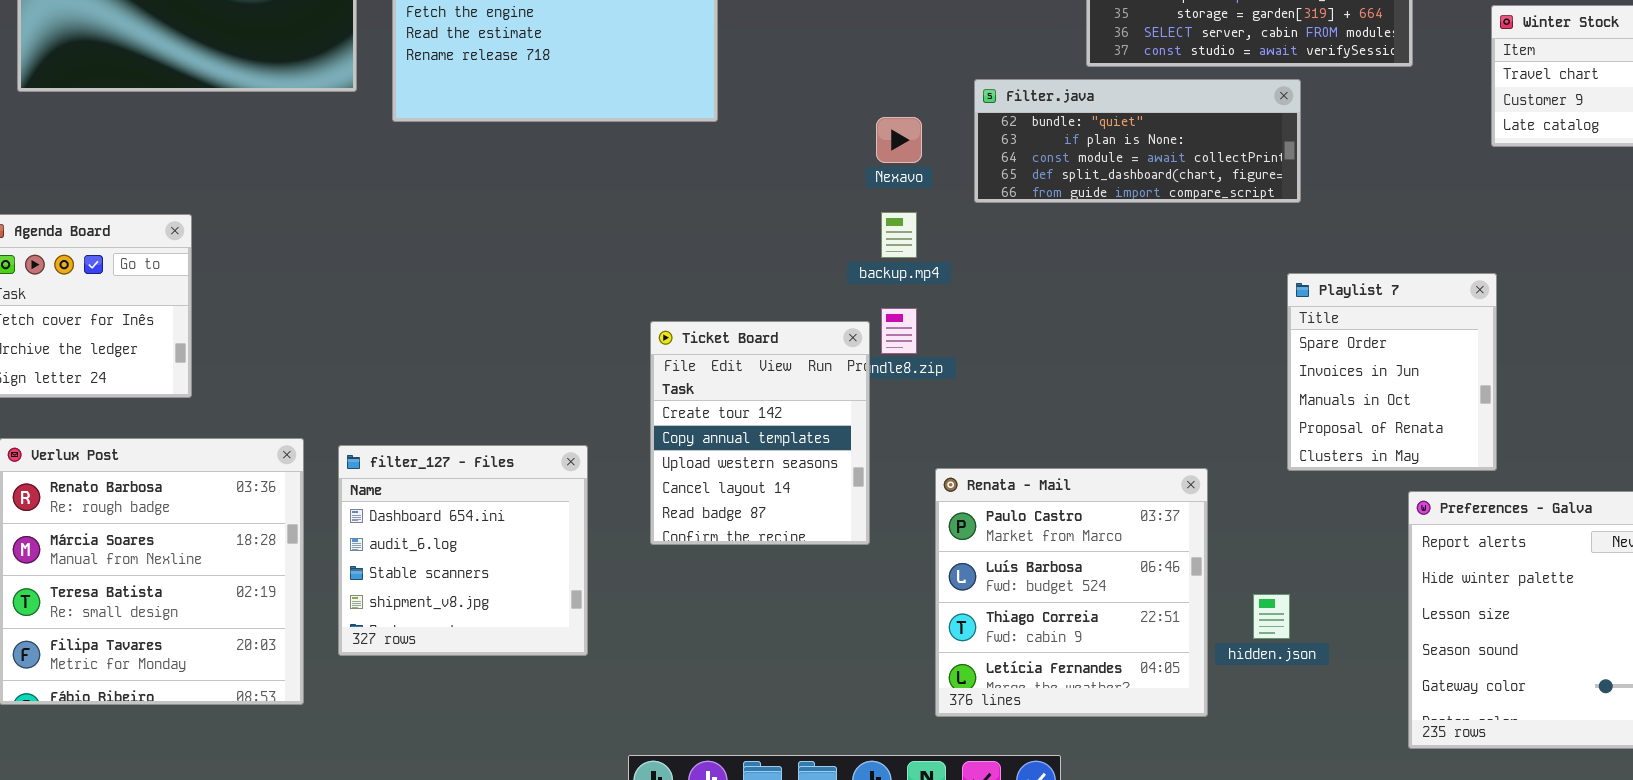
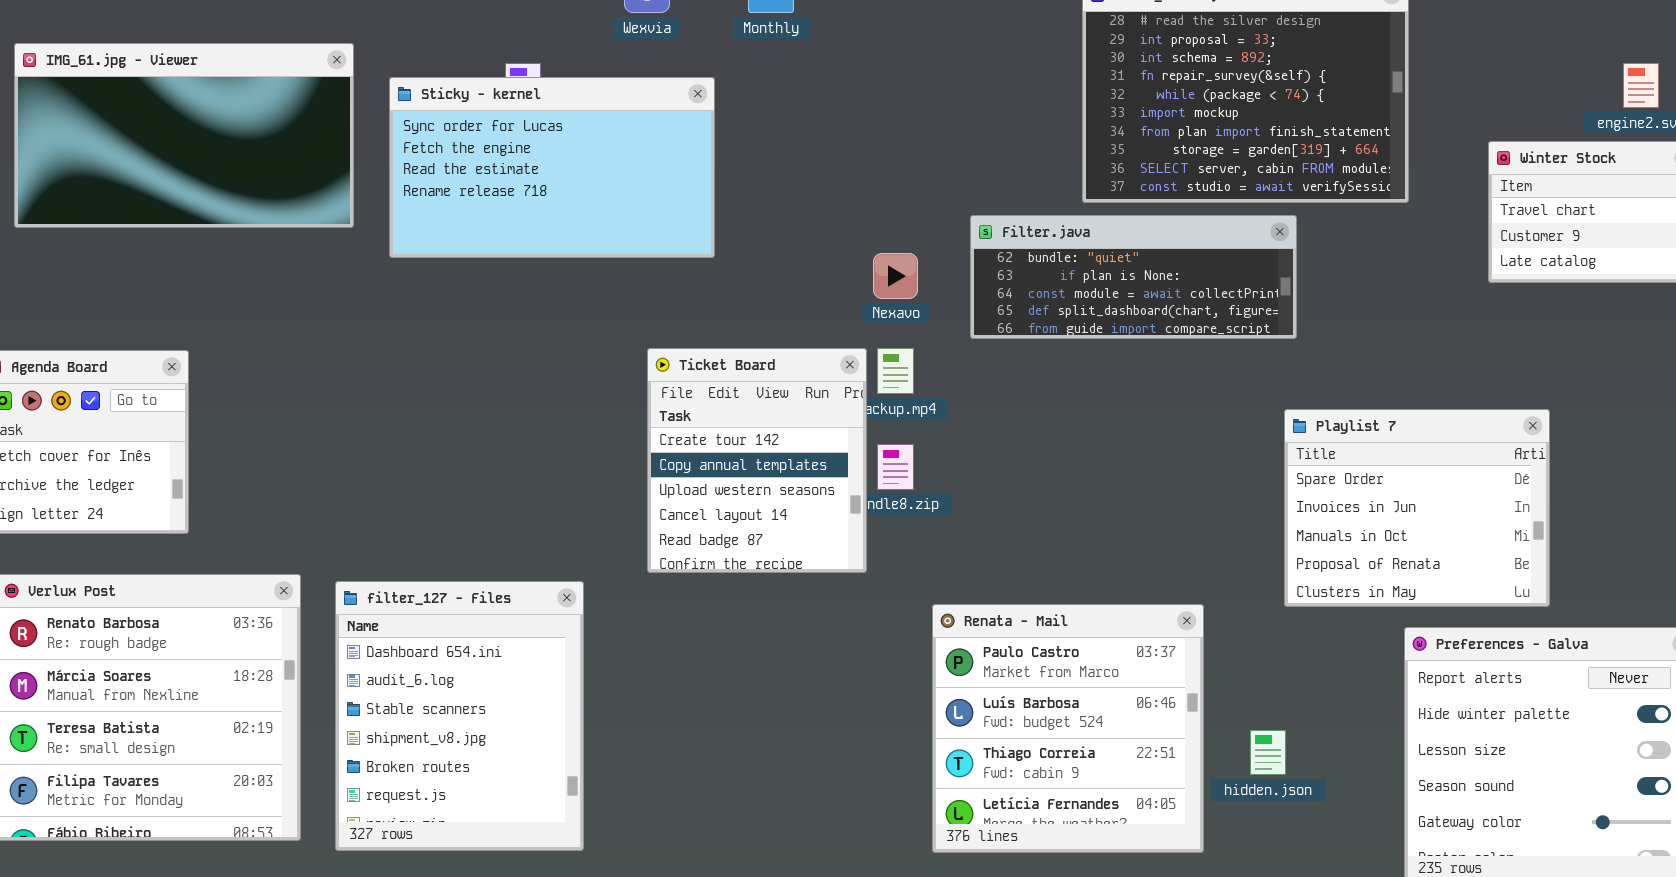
Playlist 7: [1287,273,1497,471] -> [1284,409,1550,607], resized
Ticket Board: [650,321,870,545] -> [647,348,867,573], moved
filter_127 - Files: [338,445,588,656] -> [335,581,584,851], resized

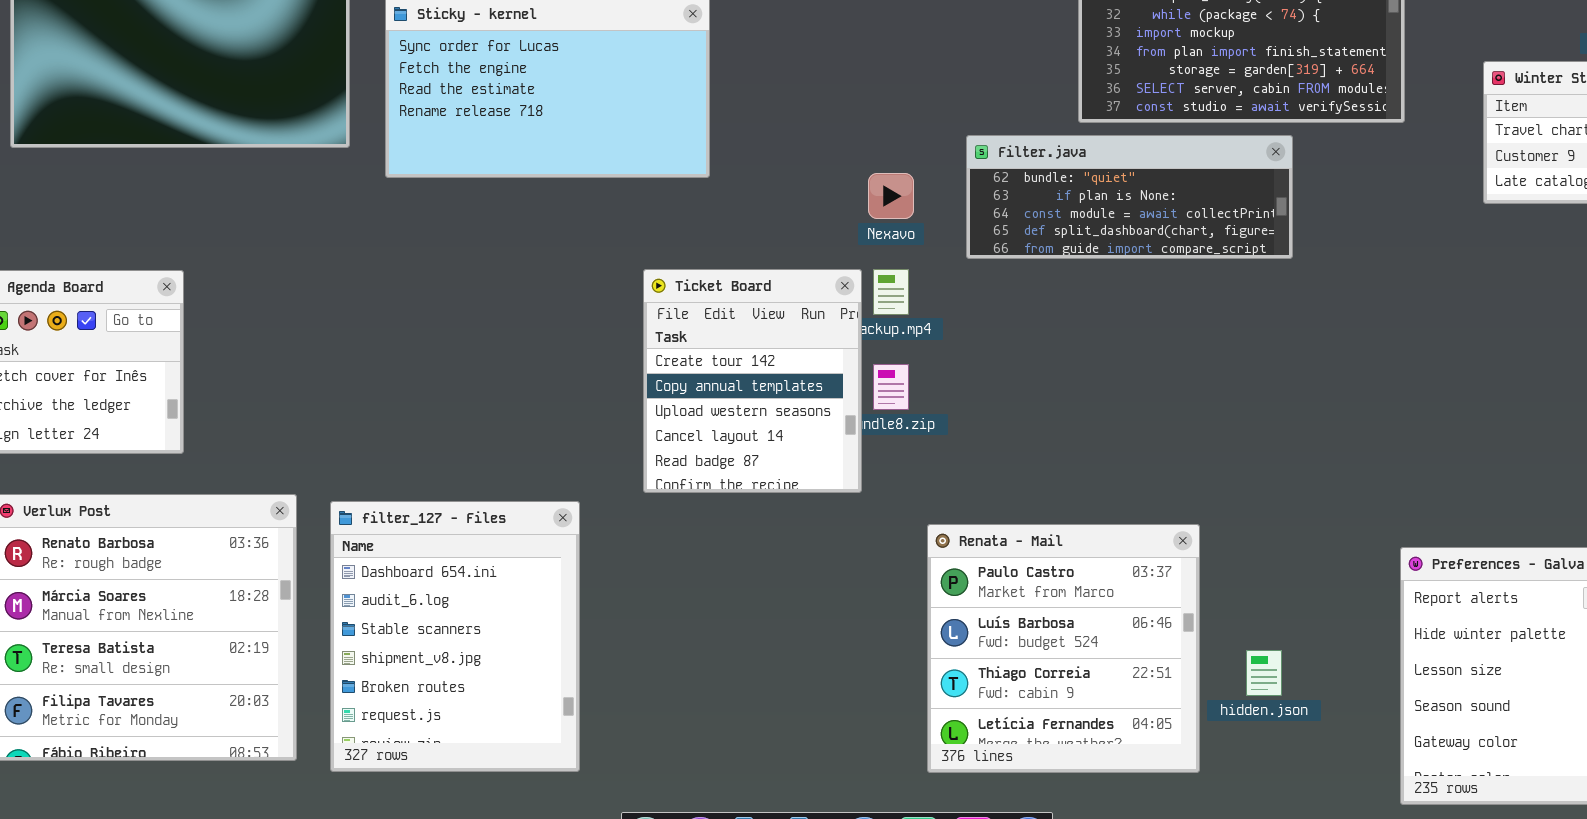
Playlist 7: [1284,409,1550,607] -> none, closed

